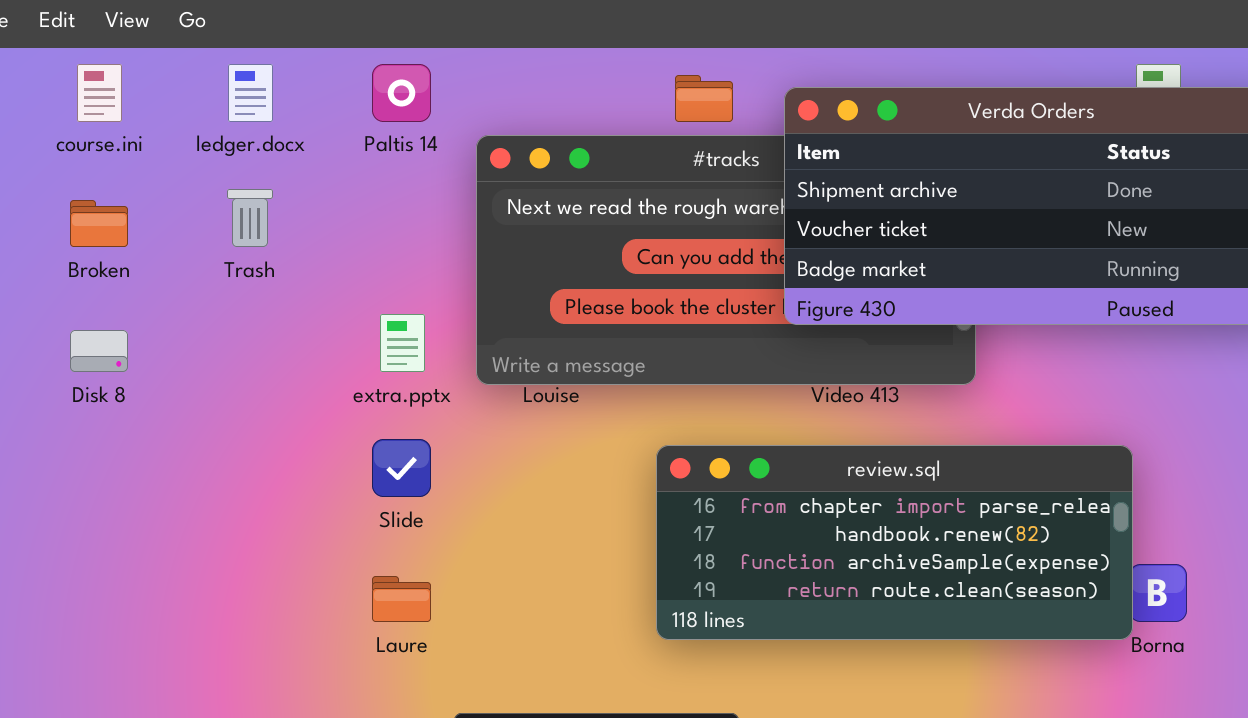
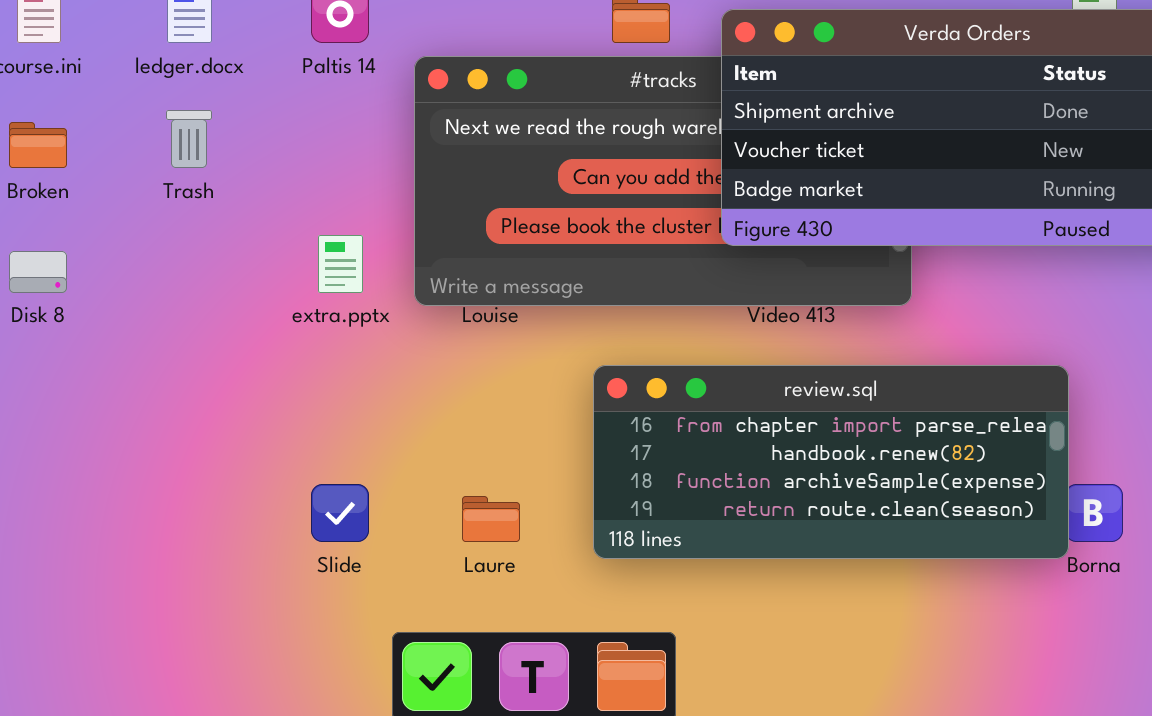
Slide: [372,439,431,497] -> [311,484,369,542], moved
Laure: [372,576,431,622] -> [462,496,520,542], moved

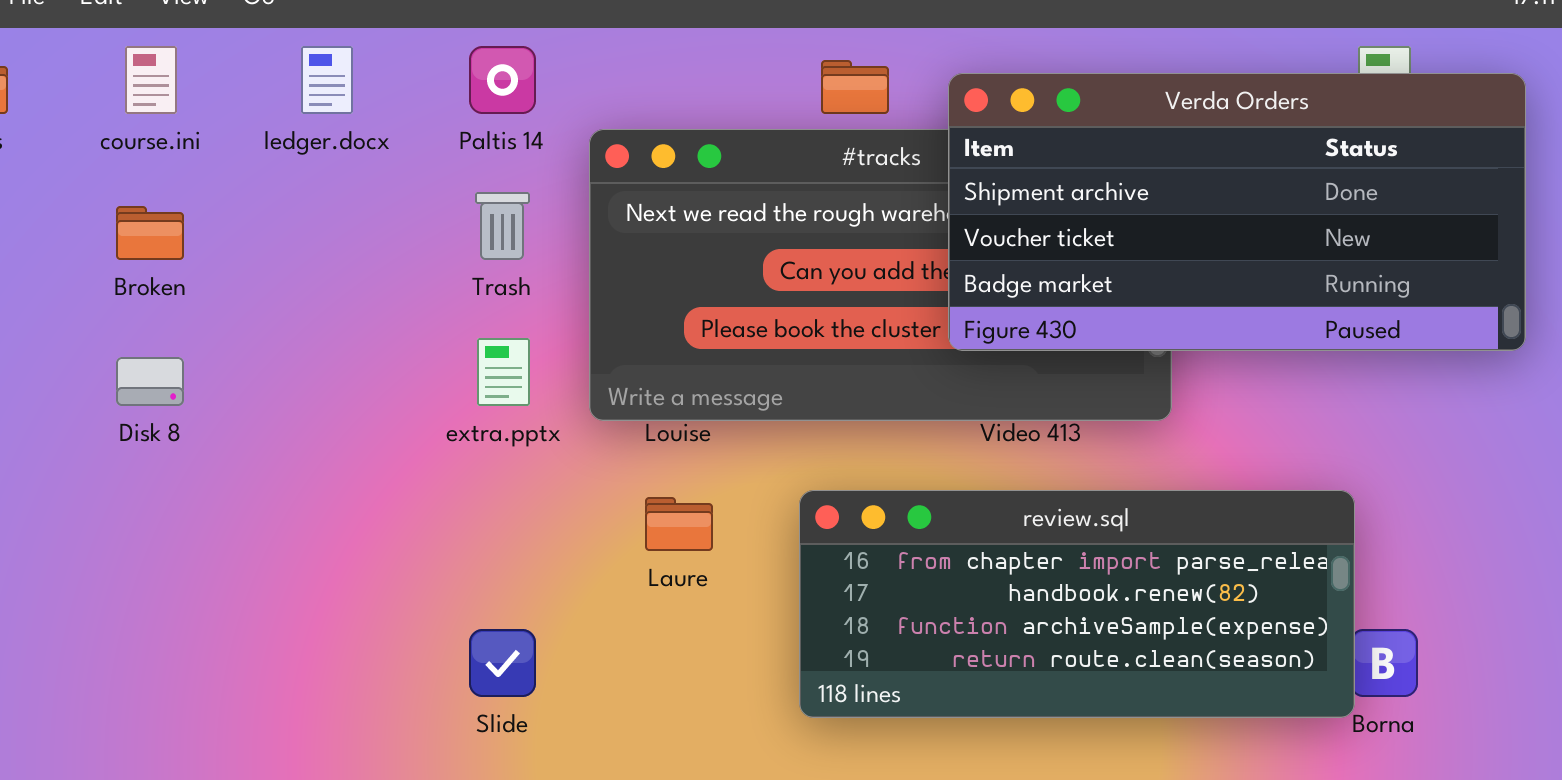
Trash: [166,110,212,168] -> [475,192,530,260], moved
Laure: [462,496,520,542] -> [645,497,713,551], moved

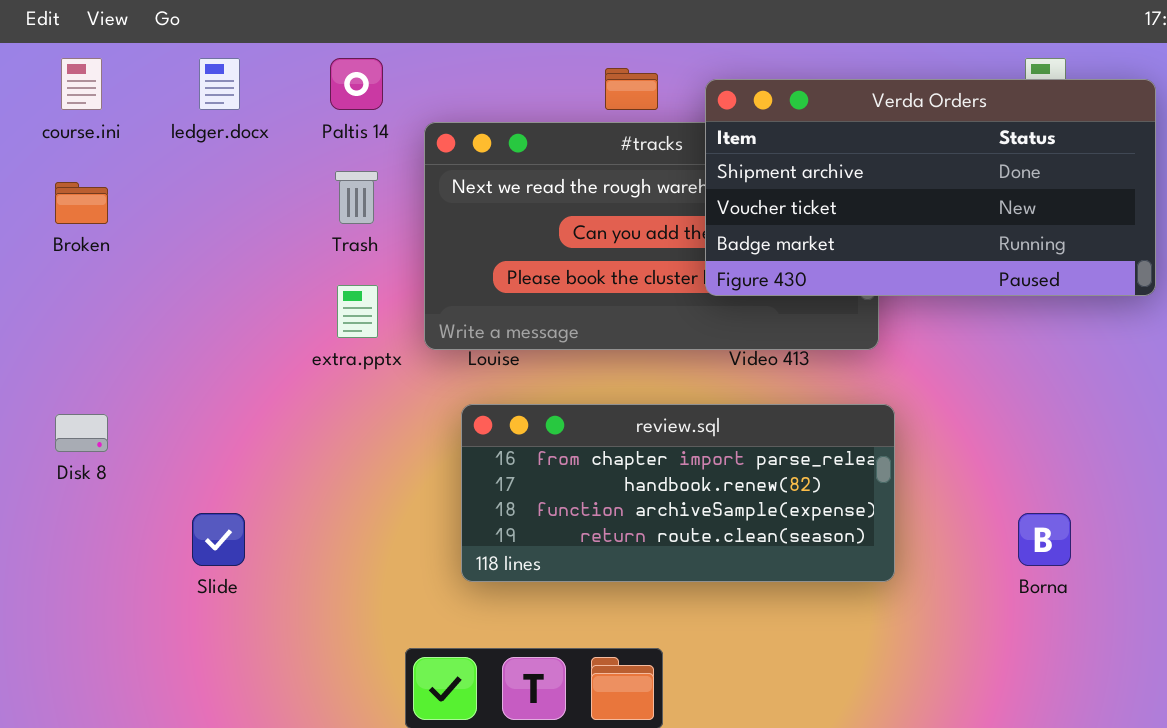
Disk 8: [116,357,184,406] -> [55,414,108,452], moved
review.sql: [799,490,1355,718] -> [461,404,895,582], moved
Slide: [469,629,536,697] -> [192,513,245,566], moved

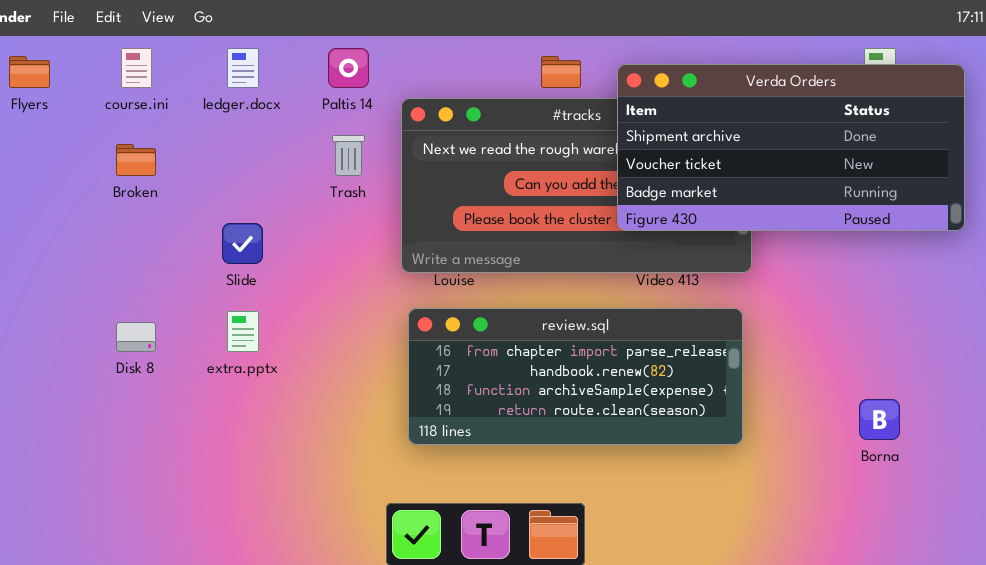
extra.pptx: [337,285,378,338] -> [227,311,259,352], moved
review.sql: [461,404,895,582] -> [408,308,743,445], moved
Slide: [192,513,245,566] -> [222,223,263,264], moved

